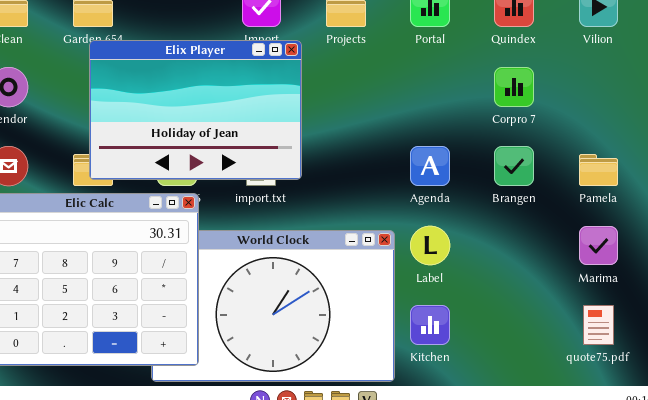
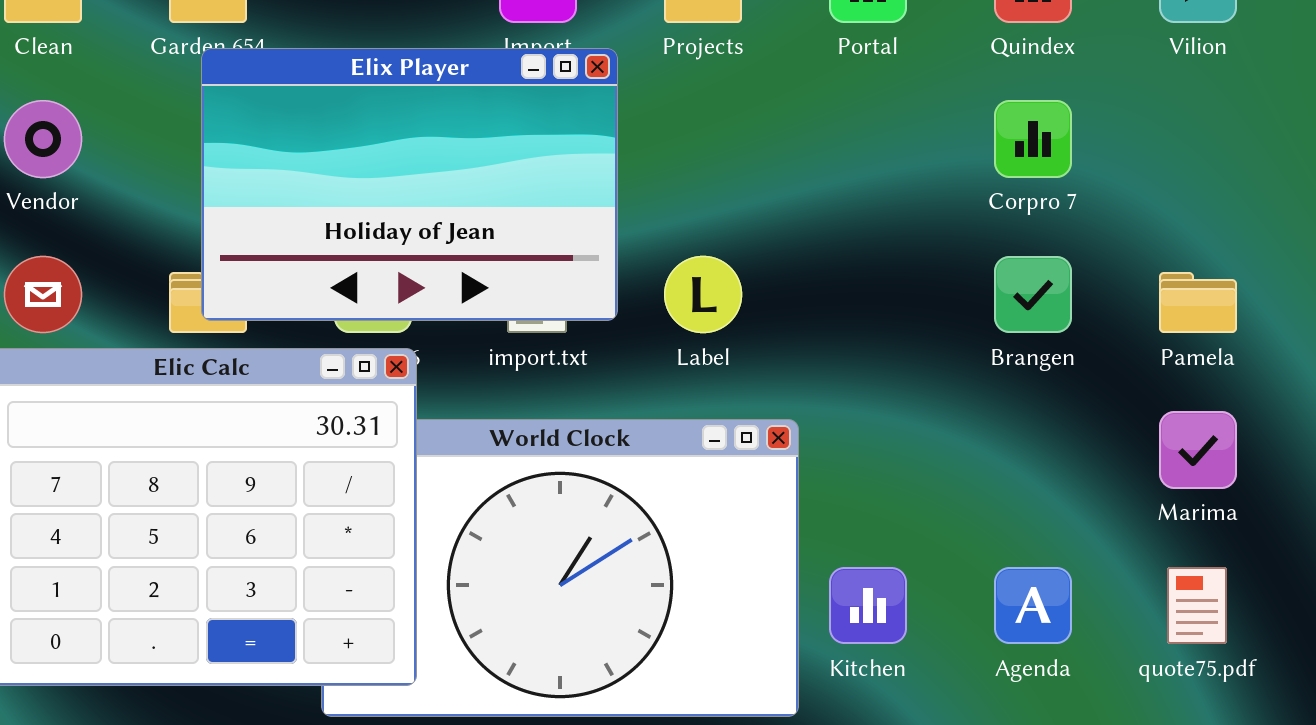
Agenda: [410,146,450,186] -> [994,567,1072,644], moved
Label: [410,226,450,265] -> [664,256,742,333], moved

